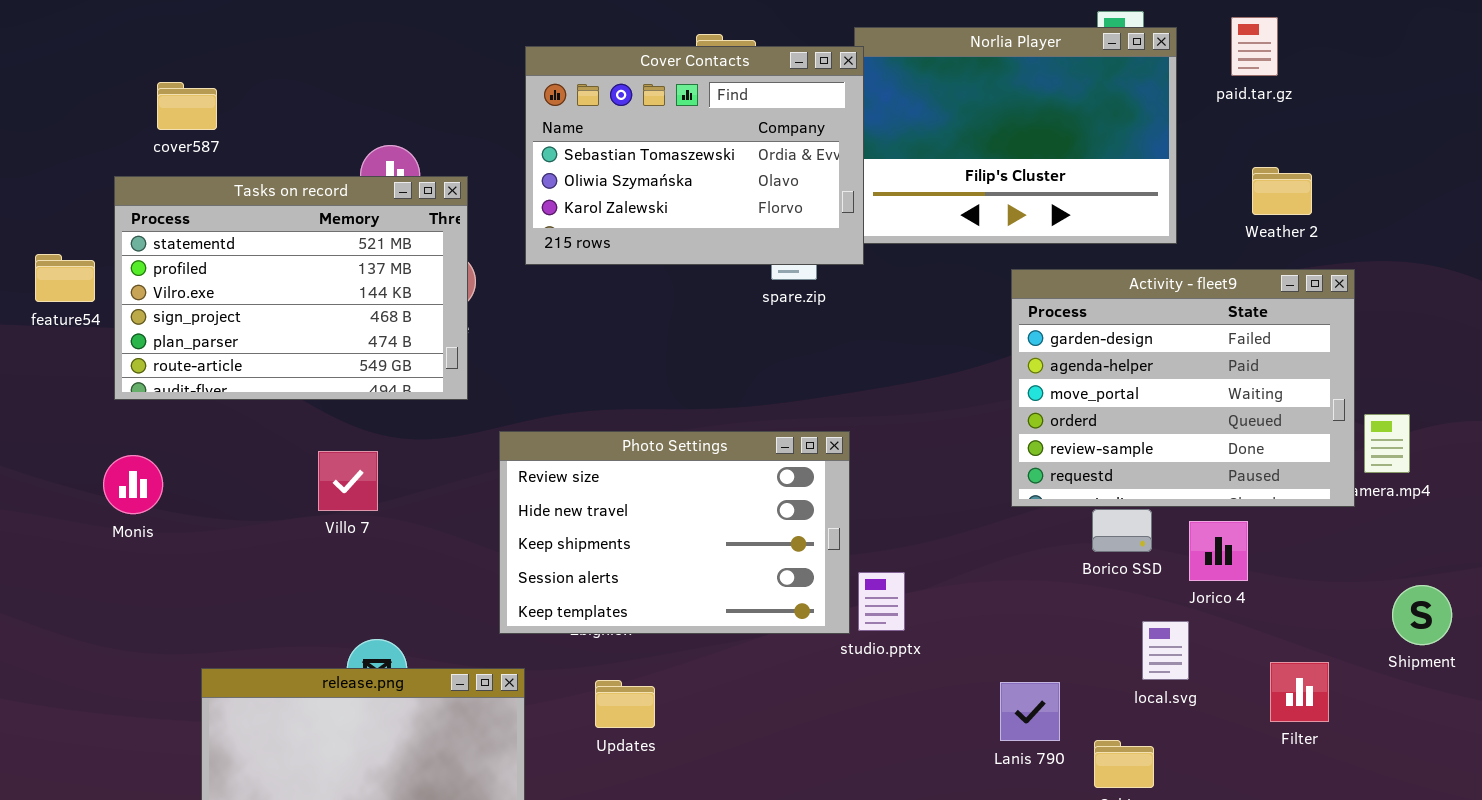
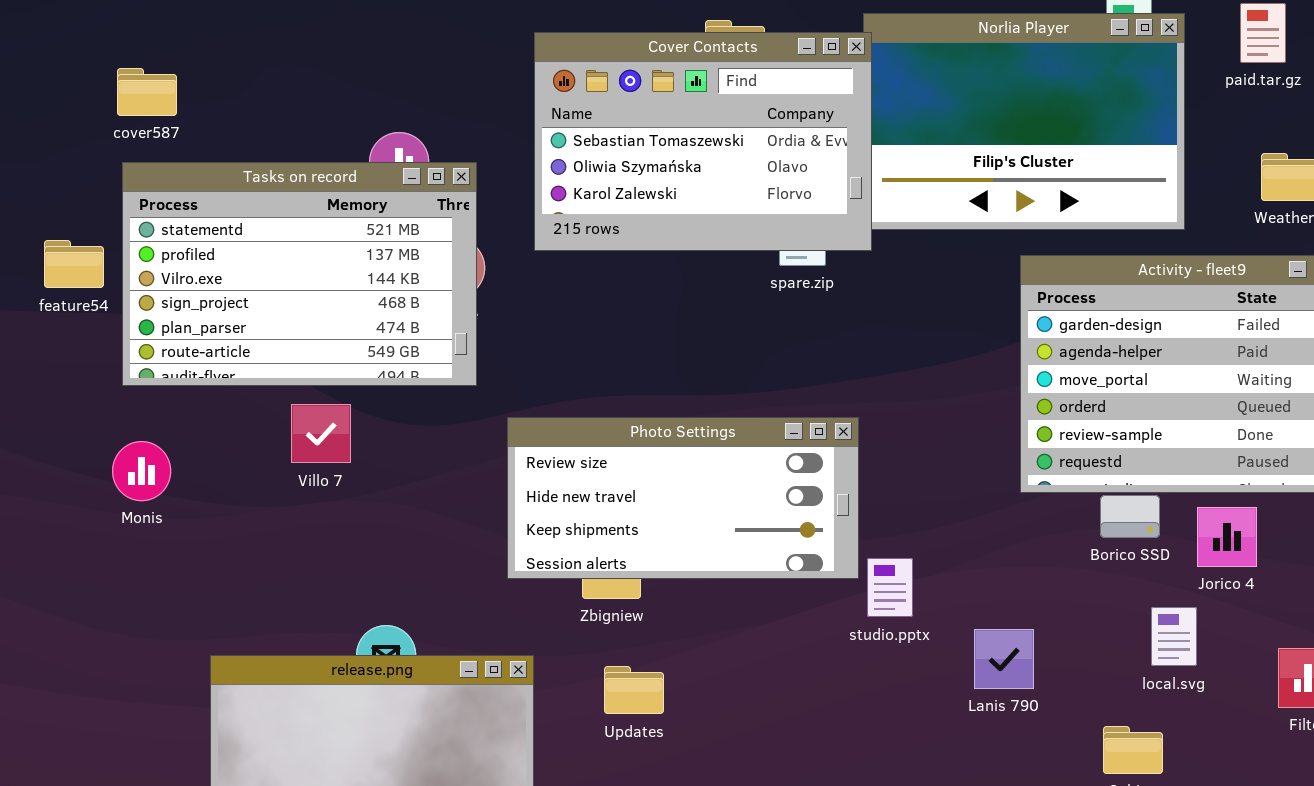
cover587: [157,82,217,130] -> [117,68,177,116], moved
Photo Settings: [499,431,850,634] -> [507,417,859,579], resized
Villo 7: [318,451,378,511] -> [291,404,351,463], moved
Lanis 790: [1000,682,1060,741] -> [974,629,1034,689], moved

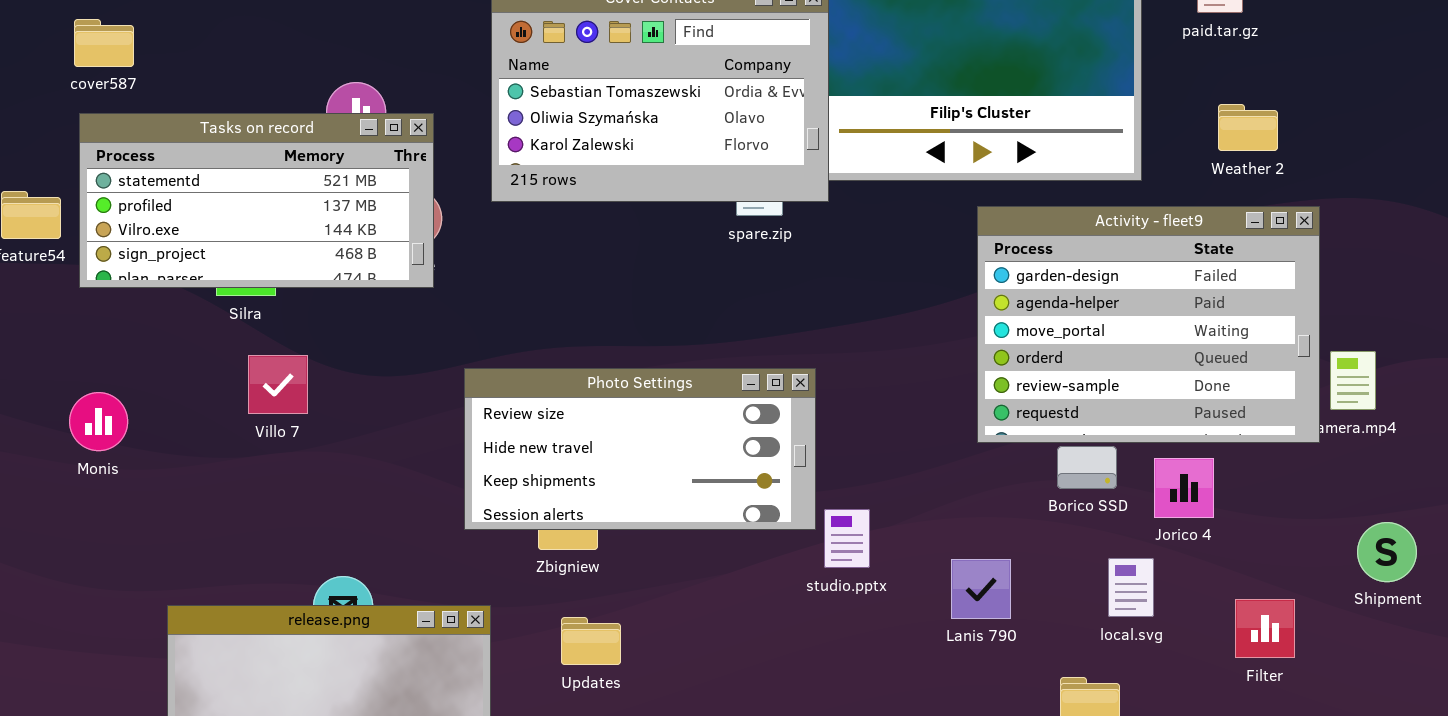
Tasks on record: [122,162,477,386] -> [79,113,434,288], resized
Lanis 790: [974,629,1034,689] -> [951,559,1011,619], moved

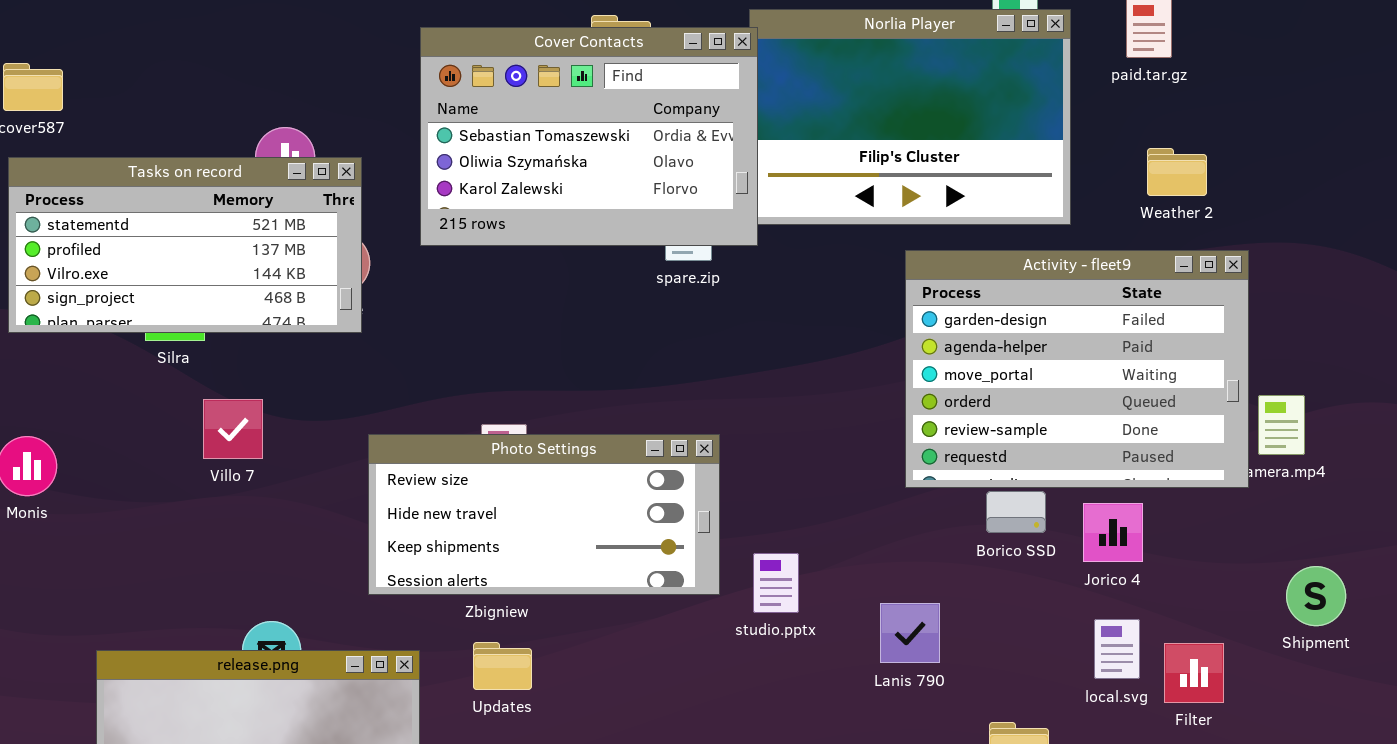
Villo 7: [248,355,308,414] -> [203,399,263,459], moved
Photo Settings: [464,368,816,530] -> [368,434,720,595], moved
local.svg: [1108,558,1154,617] -> [1094,619,1140,679], moved
Updates: [561,617,621,665] -> [473,642,532,690], moved

